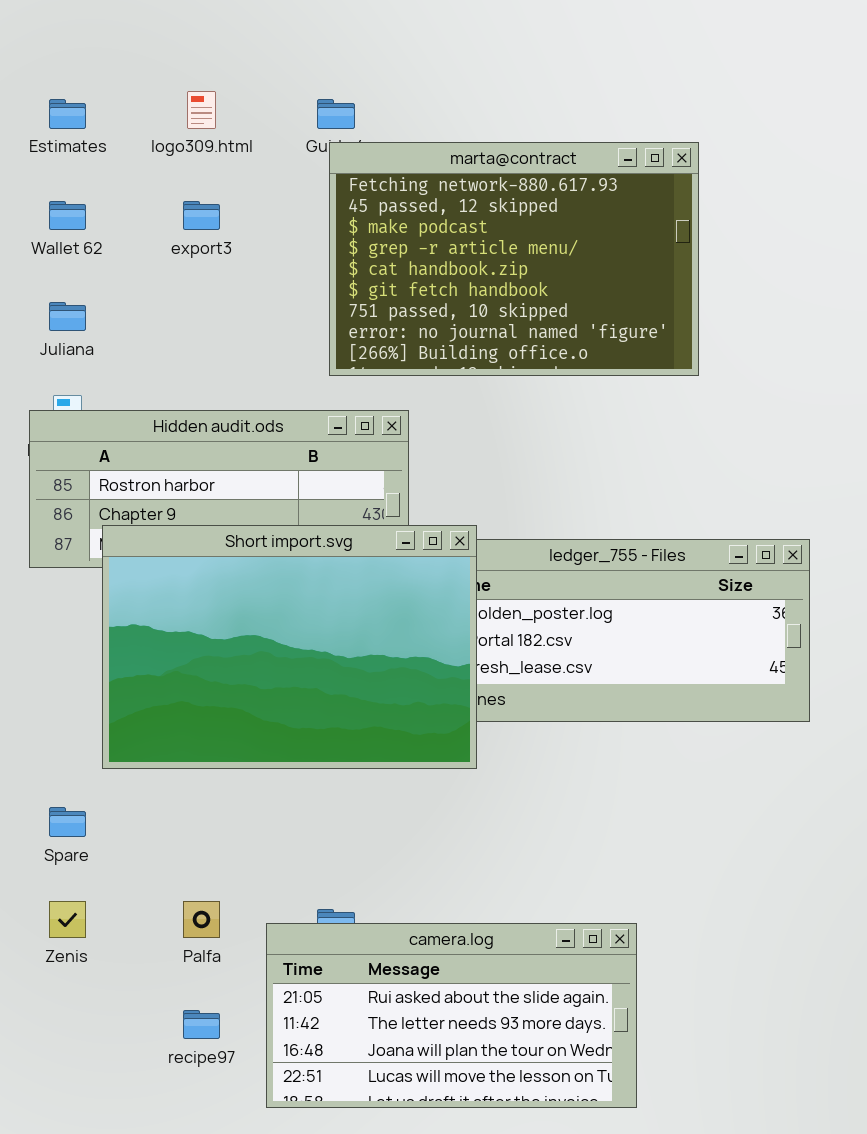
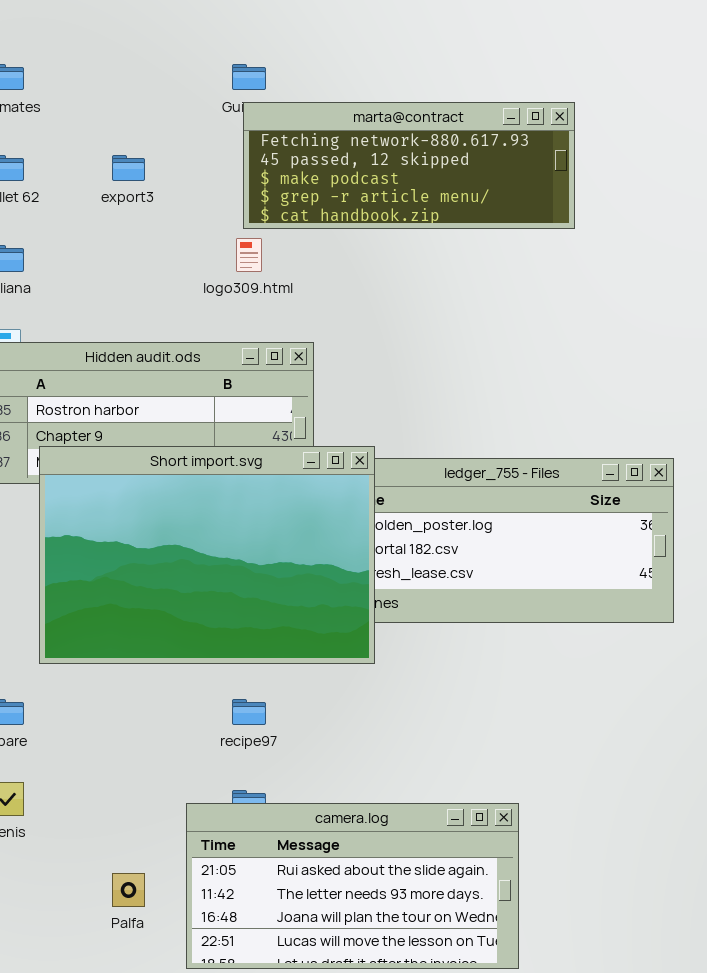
logo309.html: [187,91,216,129] -> [236,238,262,272], moved
marta@contract: [329,142,699,376] -> [243,102,575,229], resized
Palfa: [183,901,220,938] -> [112,873,145,907], moved
recipe97: [183,1010,220,1039] -> [232,699,266,725], moved

